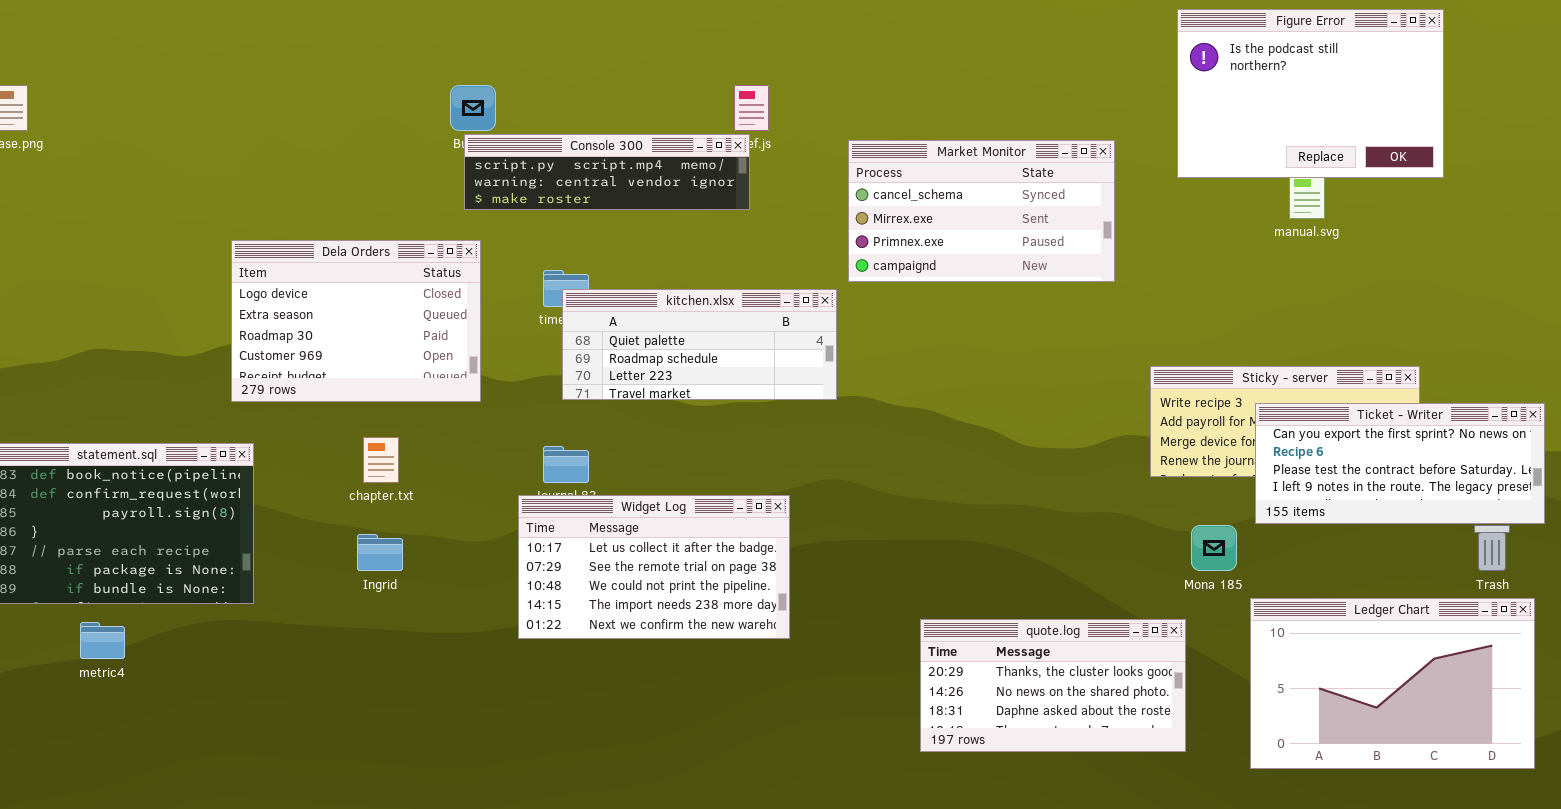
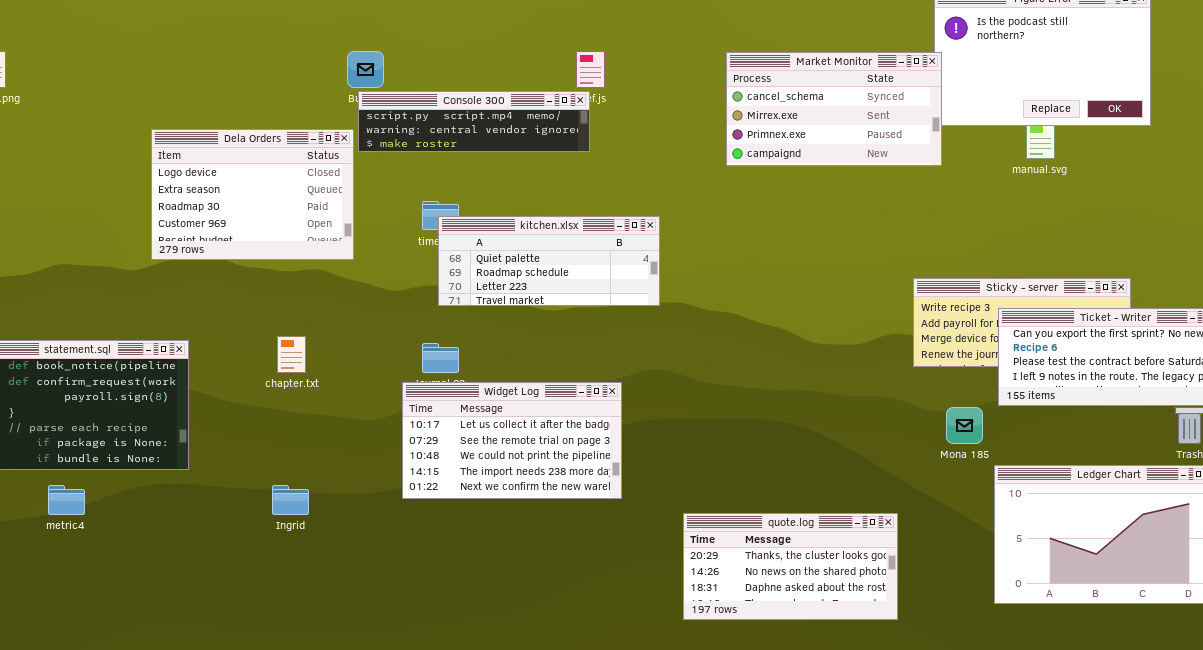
Market Monitor: [848,140,1115,282] -> [726,52,942,166], moved
Dela Orders: [231,240,481,402] -> [151,129,354,260], moved
Ingrid: [357,534,403,571] -> [272,485,309,515], moved
quote.log: [920,619,1186,752] -> [683,513,898,620], moved

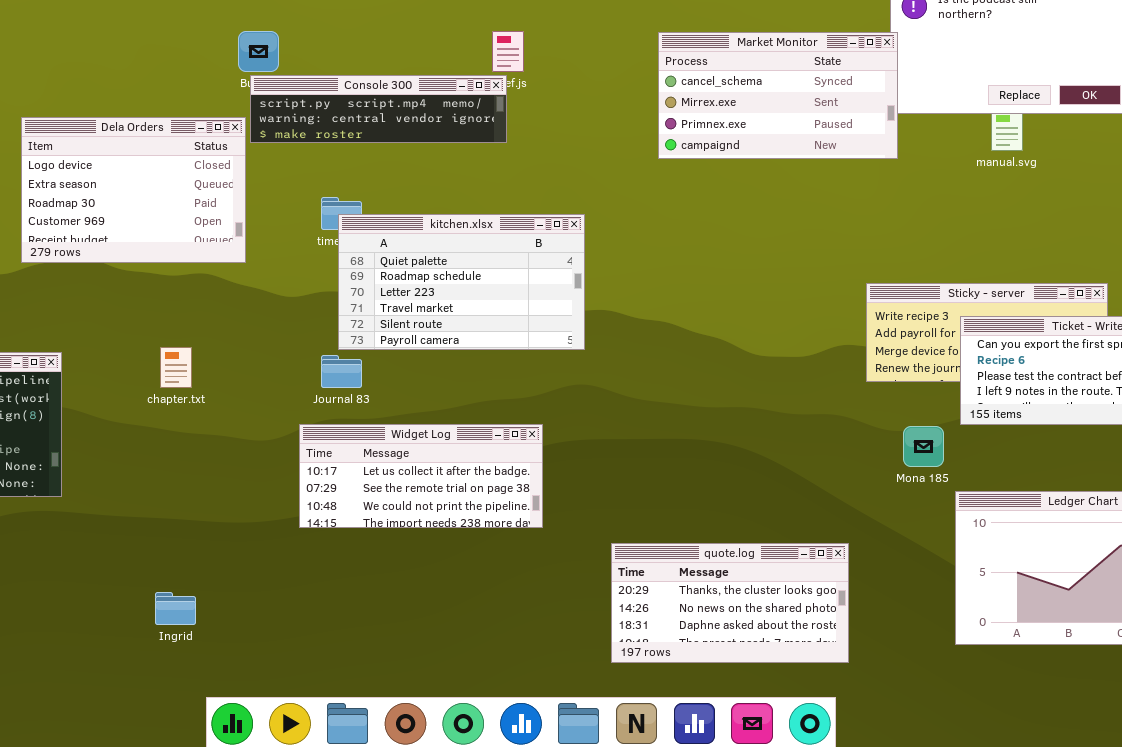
kitchen.xlsx: [438,216,660,306] -> [338,214,585,350], resized
Widget Log: [402,382,622,499] -> [299,424,543,528], resized
Ingrid: [272,485,309,515] -> [155,592,196,625], moved

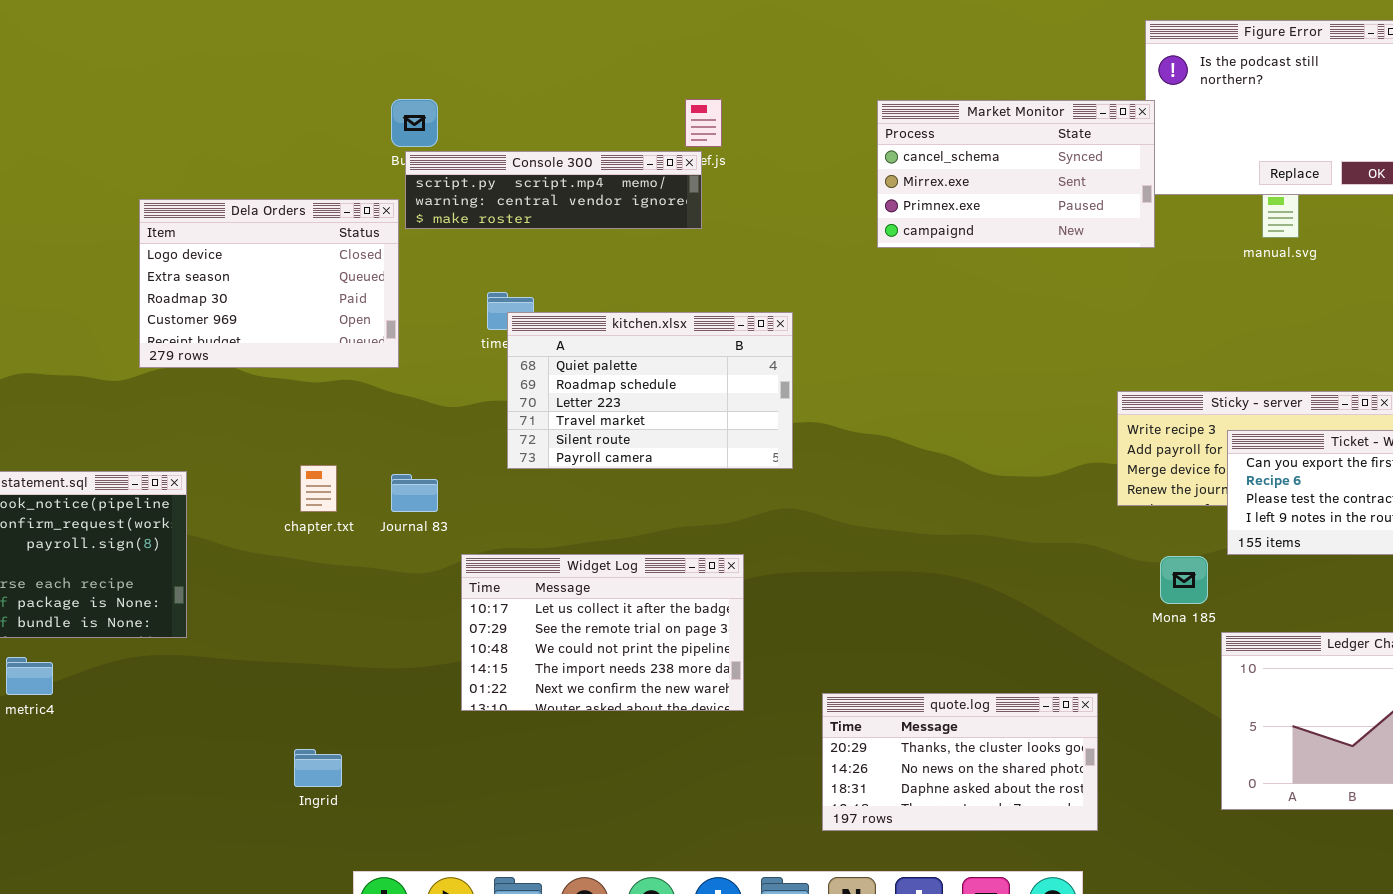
Journal 83: [321,355,362,388] -> [391,474,438,512], moved
Widget Log: [299,424,543,528] -> [461,554,744,711], resized

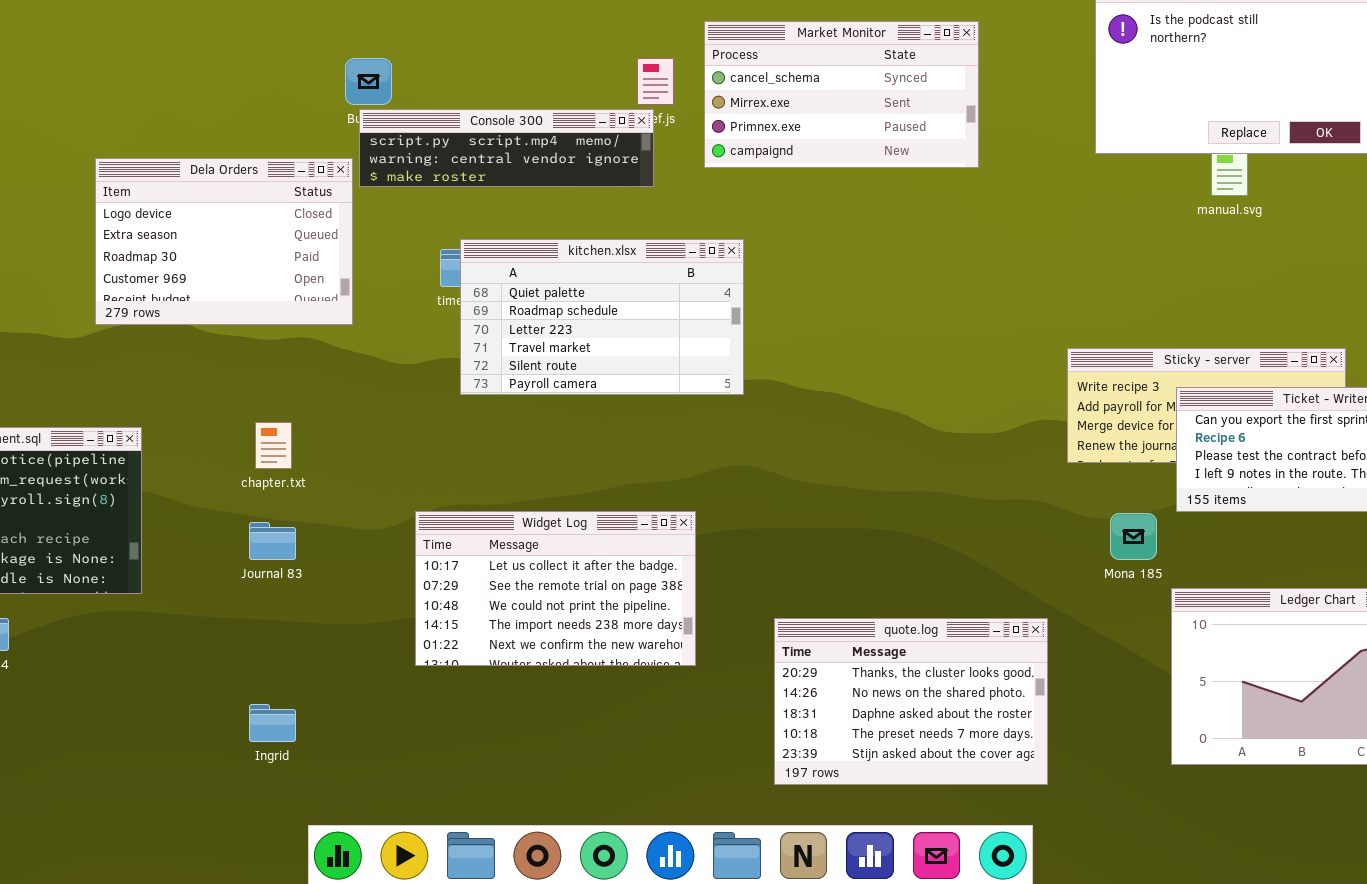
Market Monitor: [877,100,1155,248] -> [704,21,979,168], moved
kitchen.xlsx: [507,312,793,469] -> [460,239,744,395], moved
Journal 83: [391,474,438,512] -> [249,522,296,560], moved
quote.log: [822,693,1098,831] -> [774,618,1048,785], resized

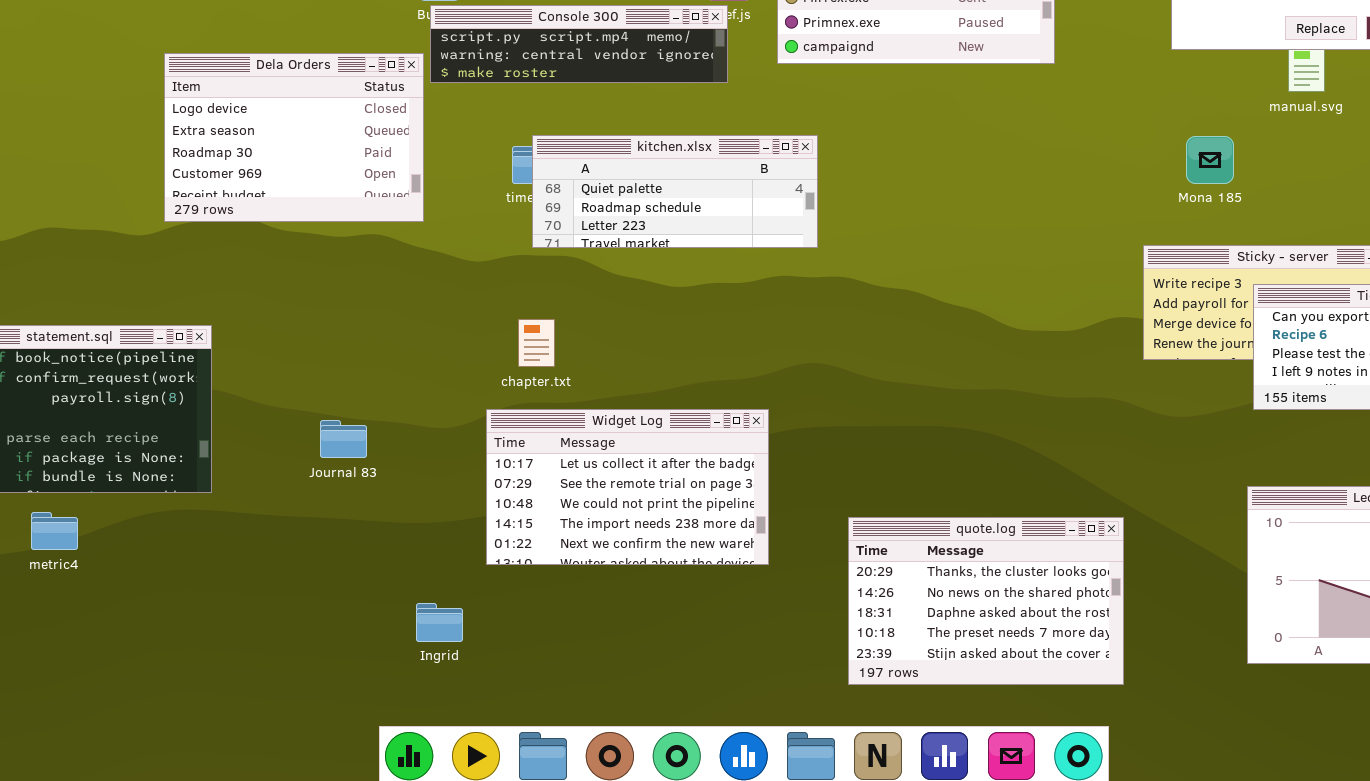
kitchen.xlsx: [460,239,744,395] -> [532,135,818,248], resized
chapter.txt: [255,422,292,469] -> [518,319,555,367], moved
Mona 185: [1110,513,1157,560] -> [1186,136,1234,184], moved
Ingrid: [249,704,296,742] -> [416,603,463,642], moved

